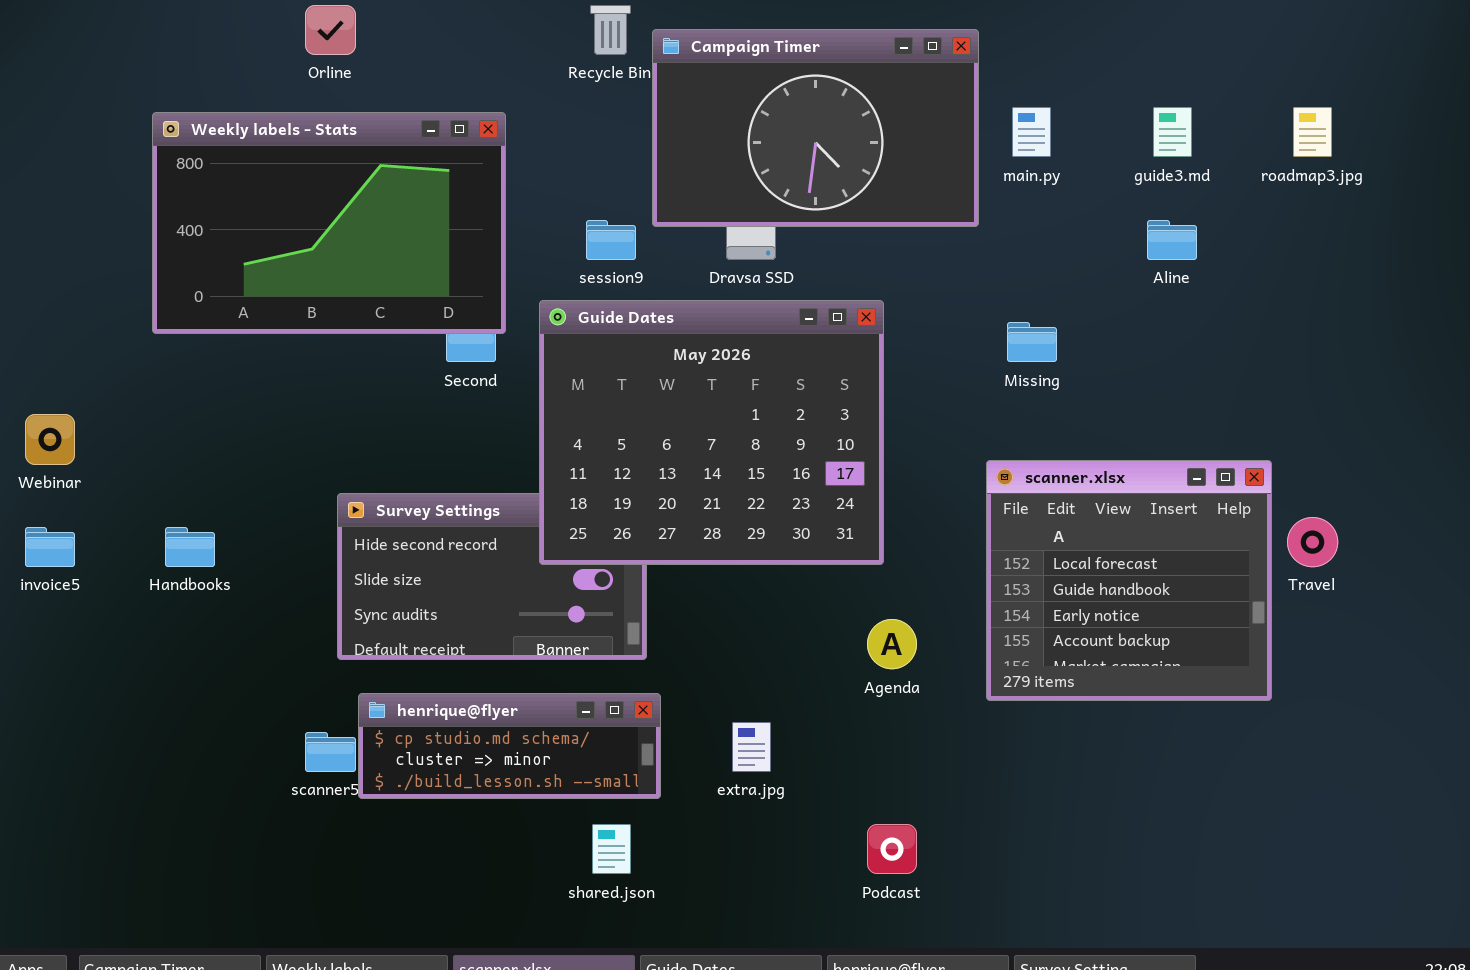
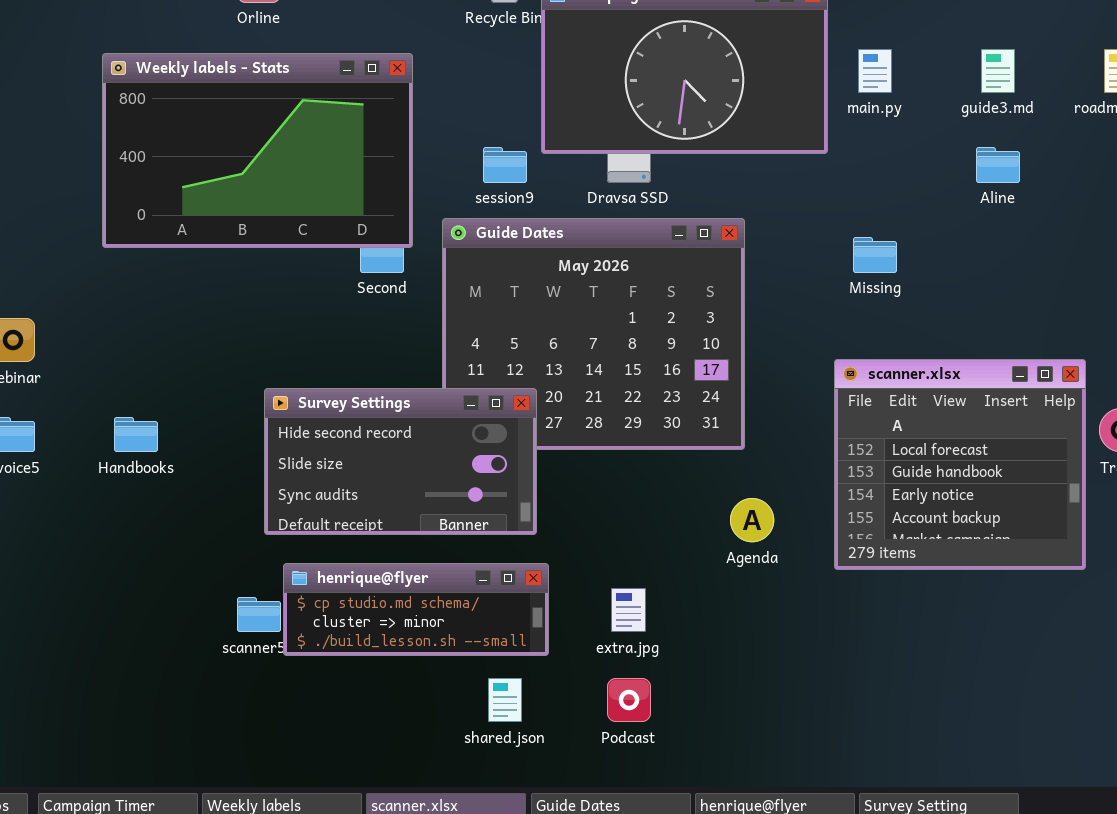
Survey Settings: [337,493,647,660] -> [264,388,537,535], raised
Podcast: [867,824,917,874] -> [607,678,651,722], moved

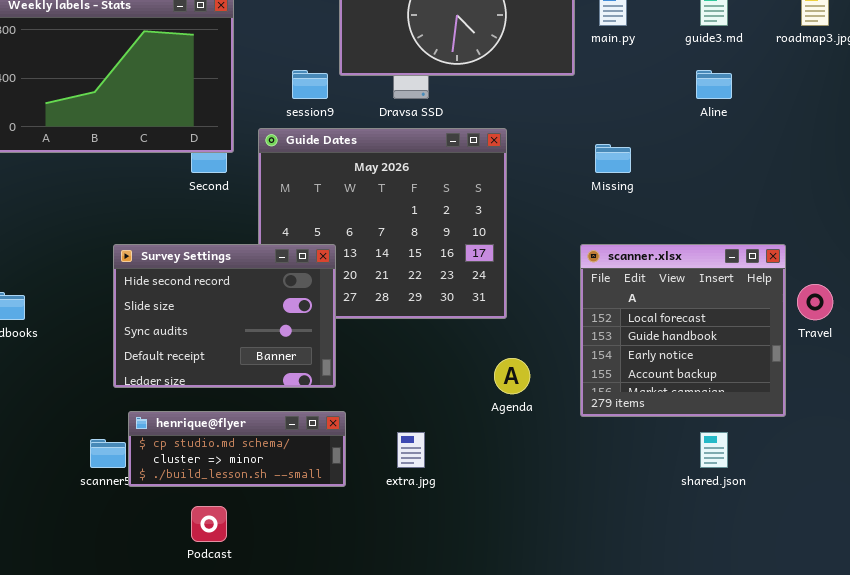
Survey Settings: [264,388,537,535] -> [113,244,336,388], resized
shared.json: [488,678,522,722] -> [700,432,728,468], moved
Podcast: [607,678,651,722] -> [191,506,227,542], moved

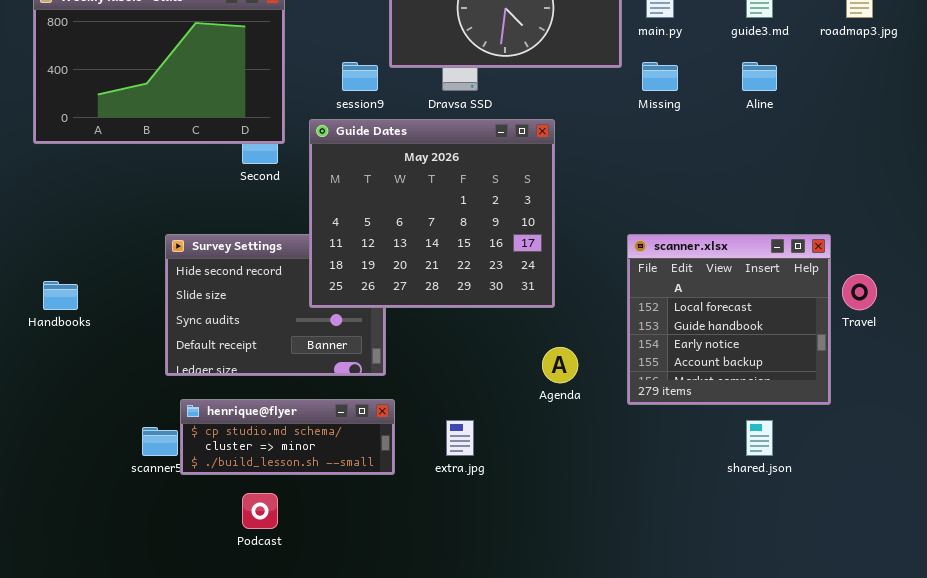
Guide Dates: [258,128,507,319] -> [309,119,555,308], raised
Missing: [595,144,631,173] -> [642,62,678,91], moved

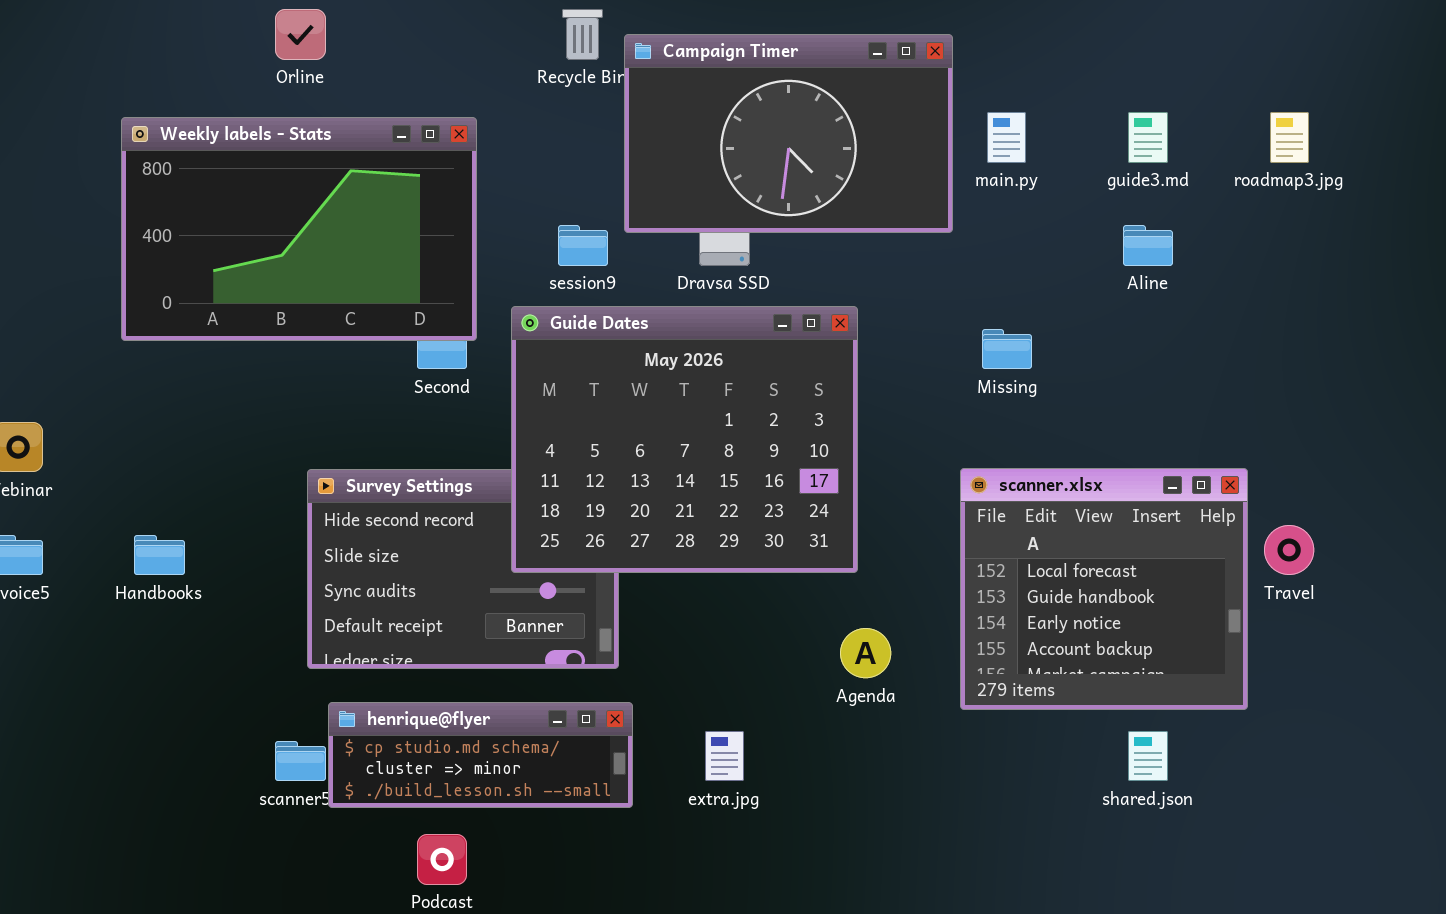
Missing: [642,62,678,91] -> [982,329,1032,369], moved

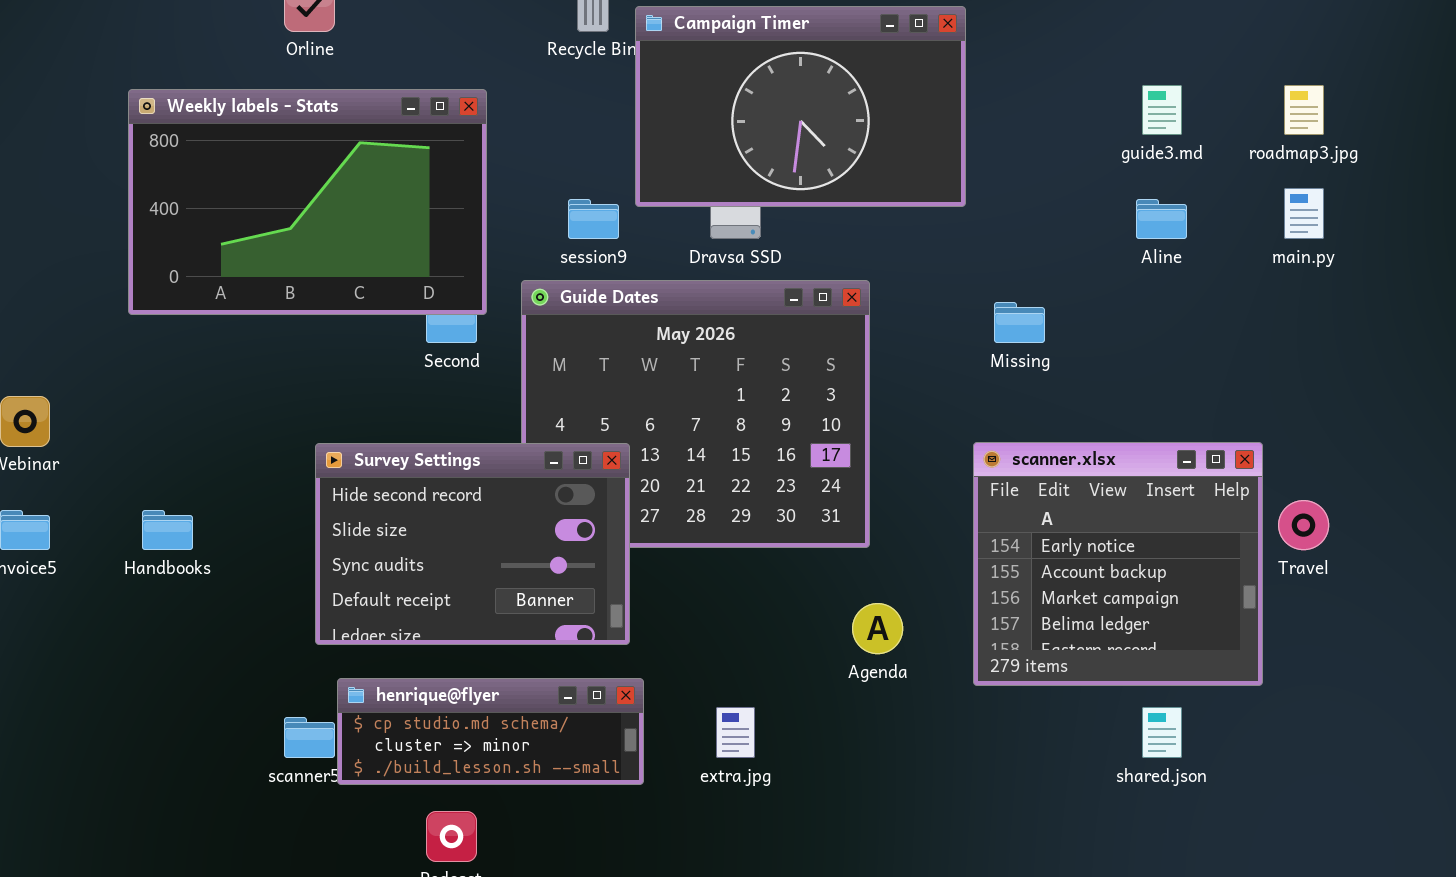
main.py: [987,112,1026,163] -> [1284,188,1324,239], moved
scanner.xlsx: [960,468,1248,710] -> [973,442,1263,686], scrolled down 2 rows
Survey Settings: [307,469,619,669] -> [315,443,630,645], raised

